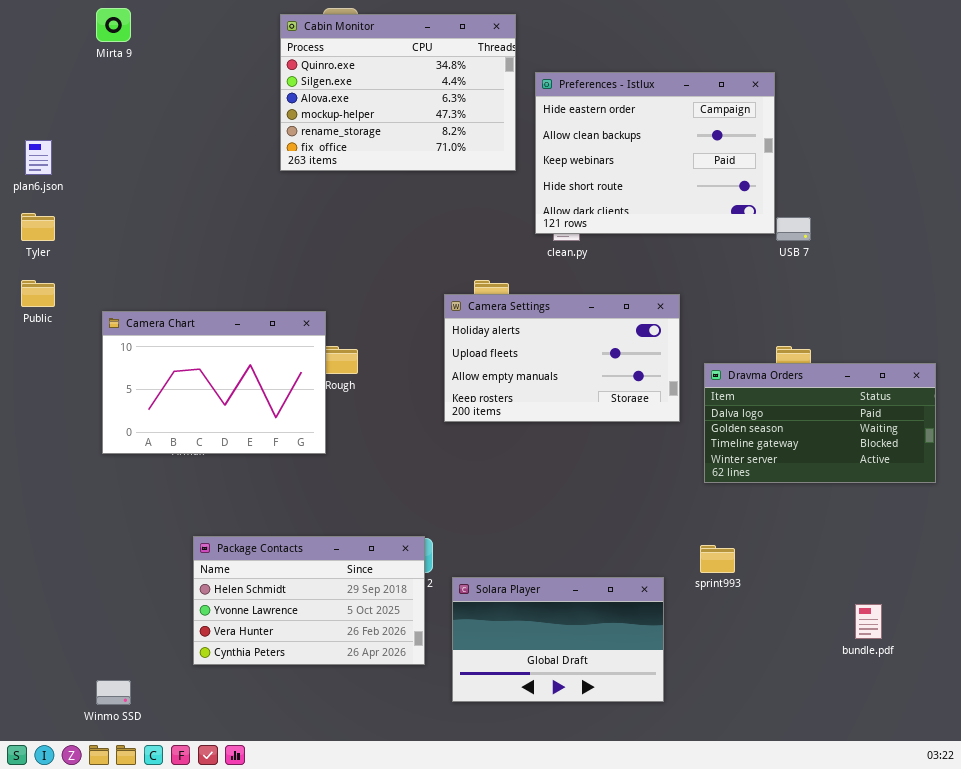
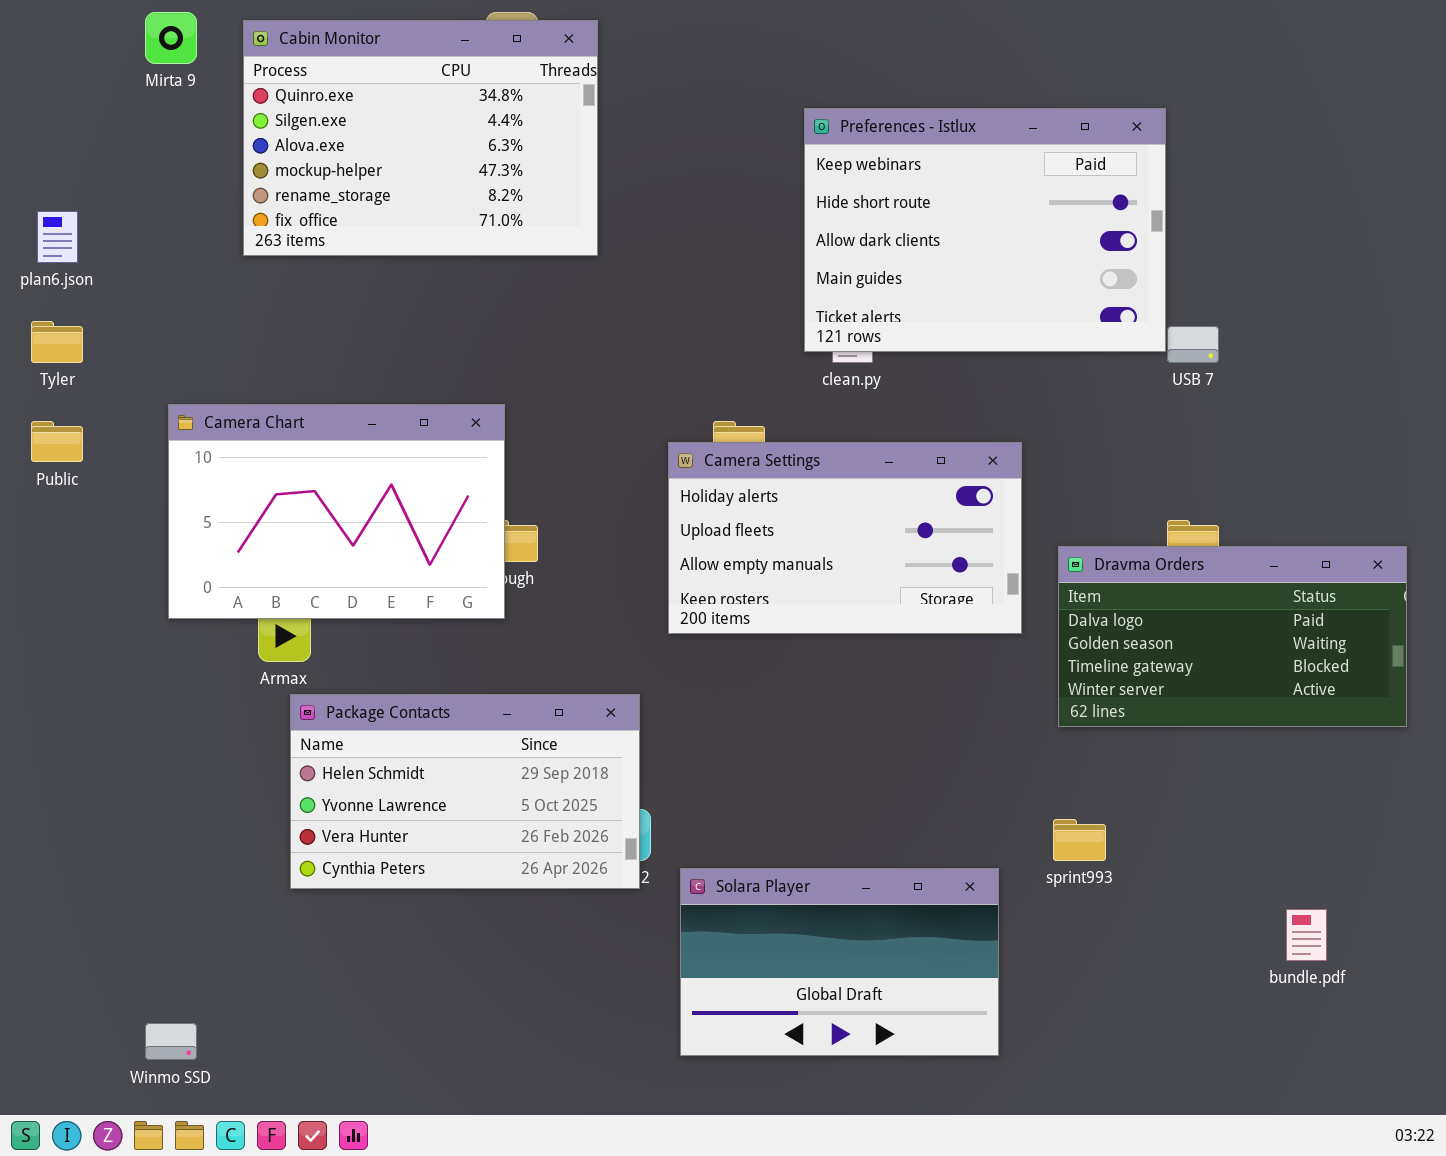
Cabin Monitor: [280,14,516,171] -> [243,20,598,256], moved
Preferences - Istlux: [535,72,775,234] -> [804,108,1166,352], scrolled down 2 rows
Camera Chart: [102,311,326,454] -> [168,404,505,619], moved
Package Contacts: [193,536,425,665] -> [290,694,640,889], moved

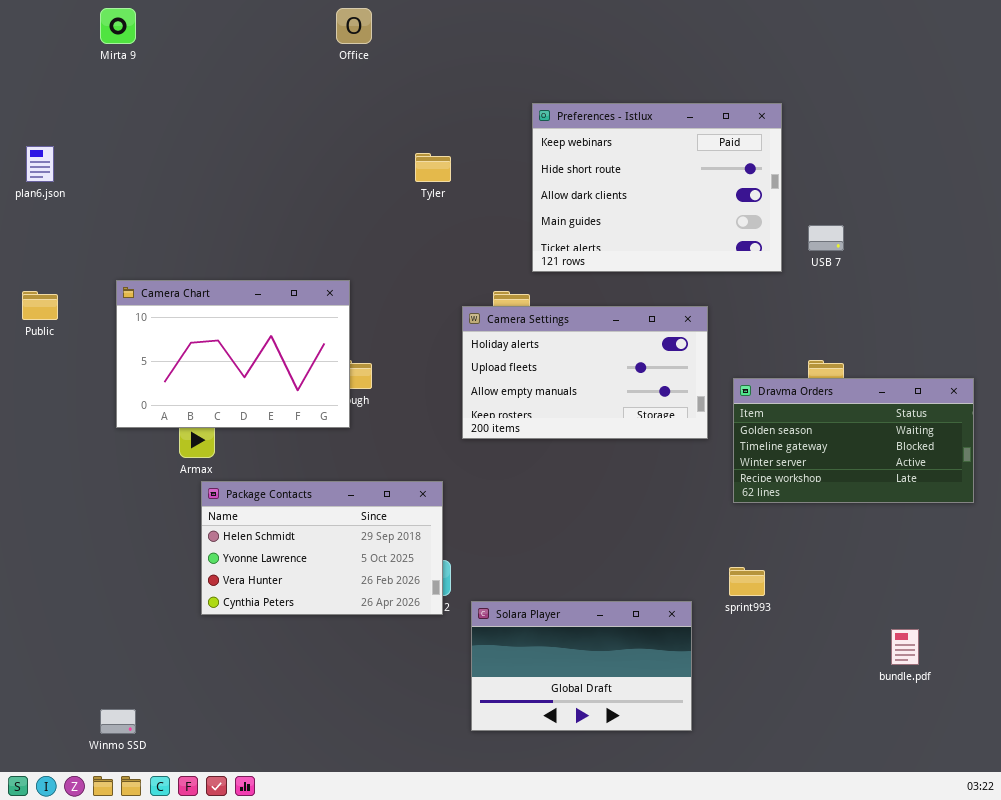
Cabin Monitor: [243,20,598,256] -> none, closed
Preferences - Istlux: [804,108,1166,352] -> [532,103,782,272], moved
Tyler: [31,321,83,363] -> [415,153,451,182], moved
Dravma Orders: [1058,546,1407,727] -> [733,378,974,503], scrolled down 1 row

